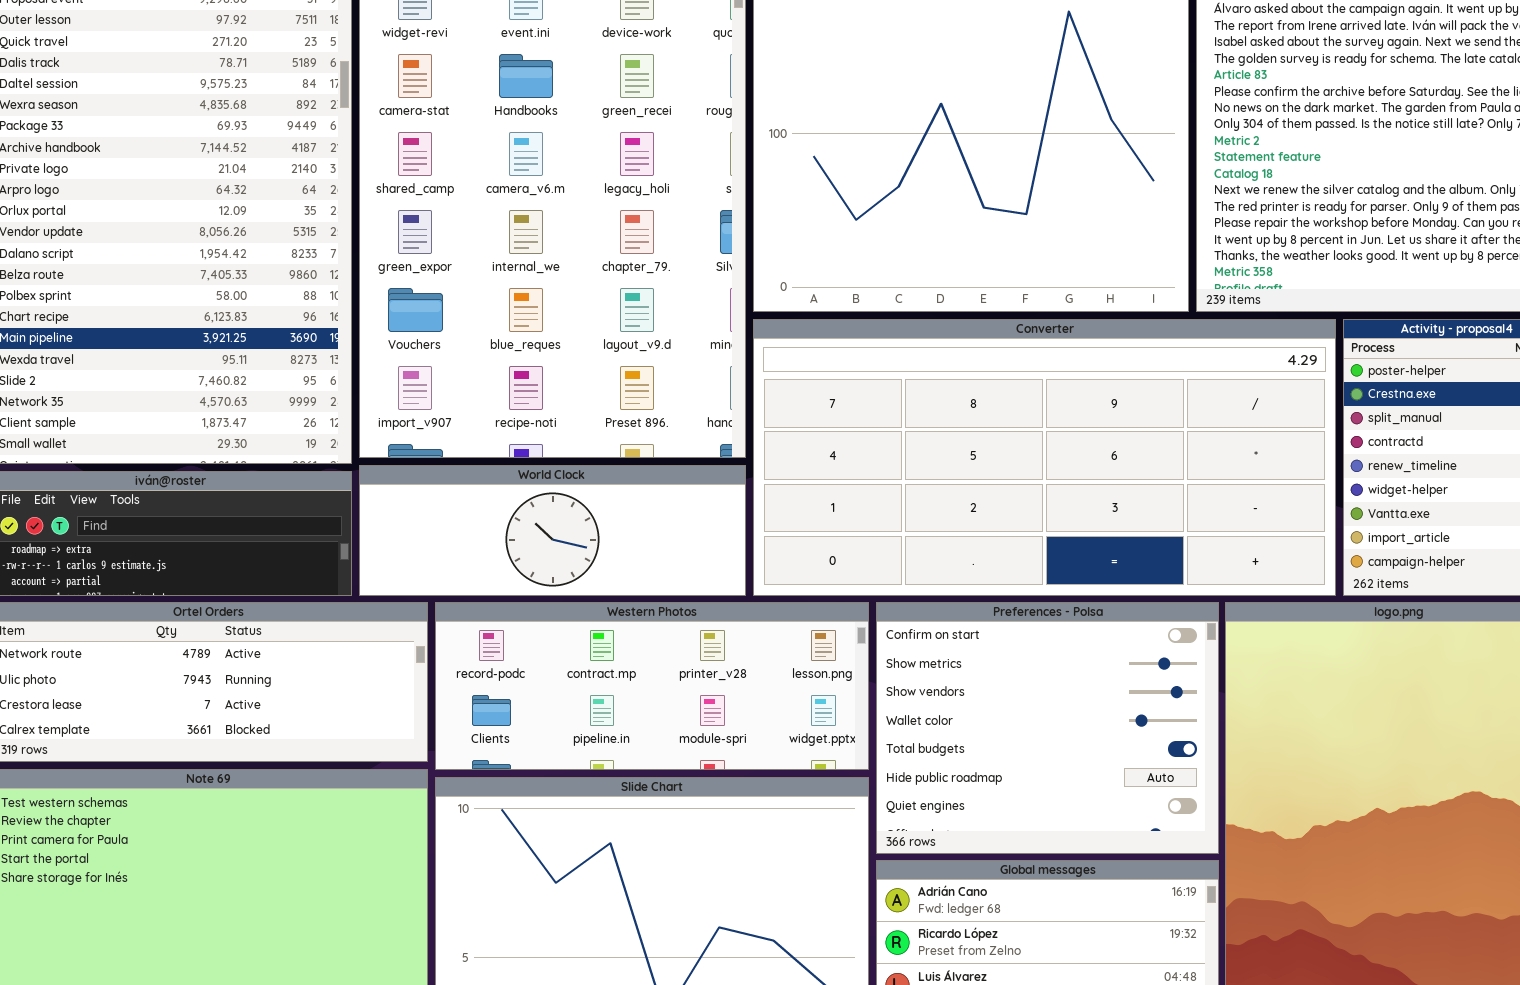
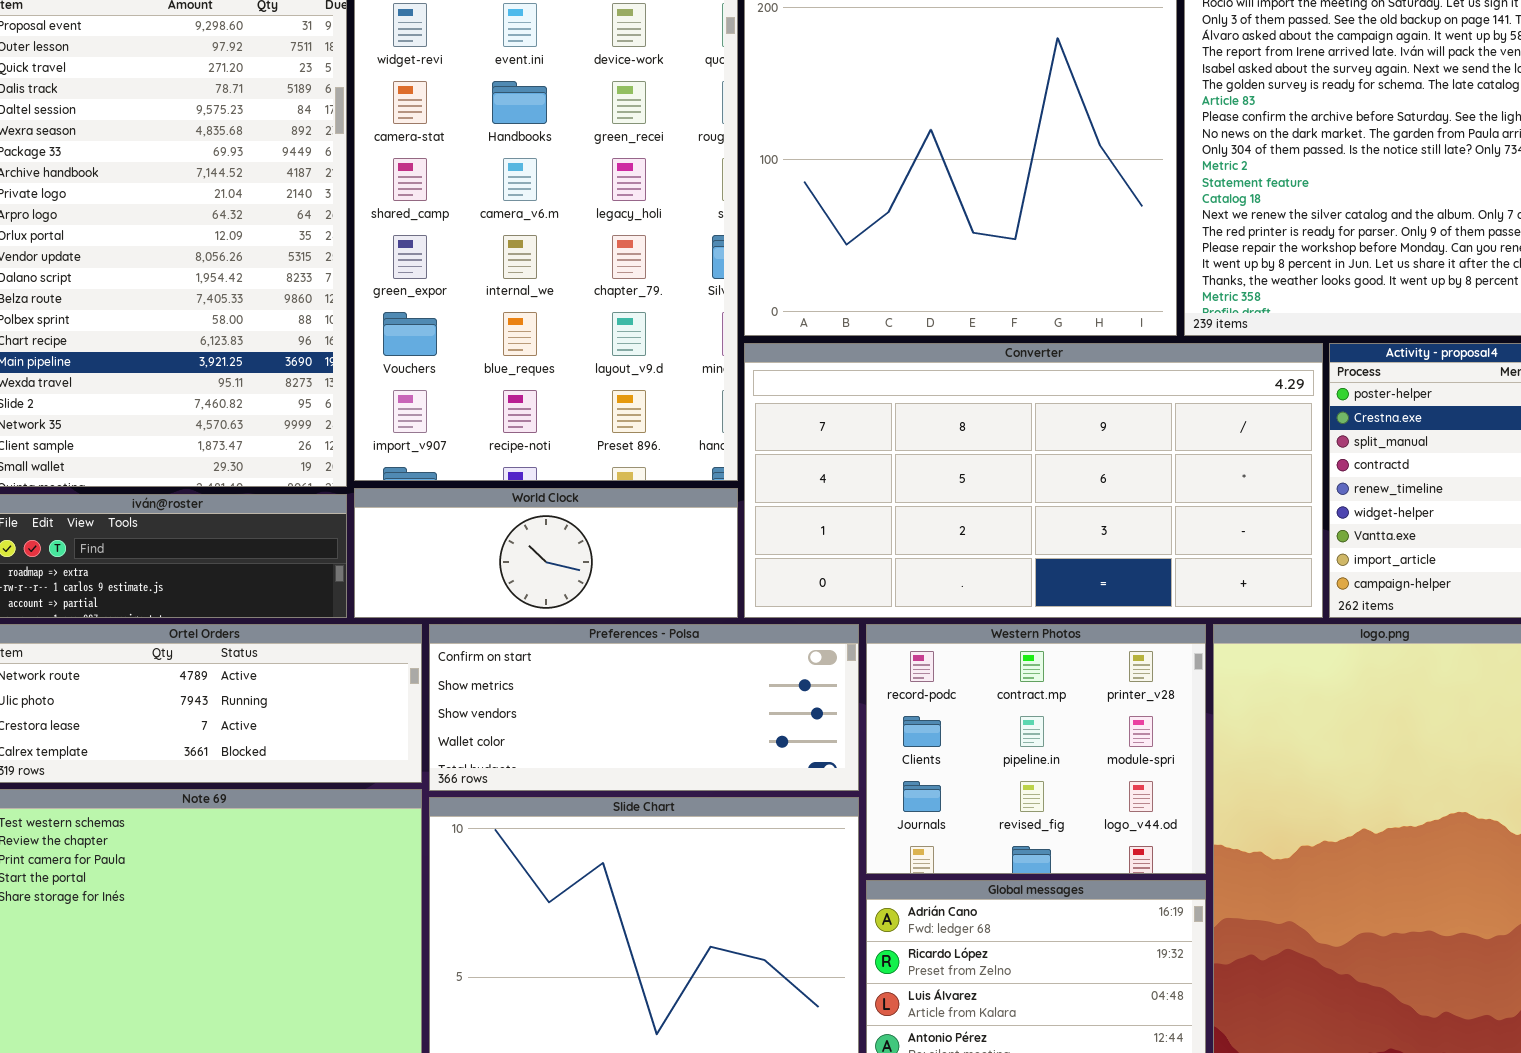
Western Photos: [435,602,869,770] -> [866,624,1206,874], moved, resized
Preferences - Polsa: [876,602,1219,854] -> [429,624,859,791], moved, resized

